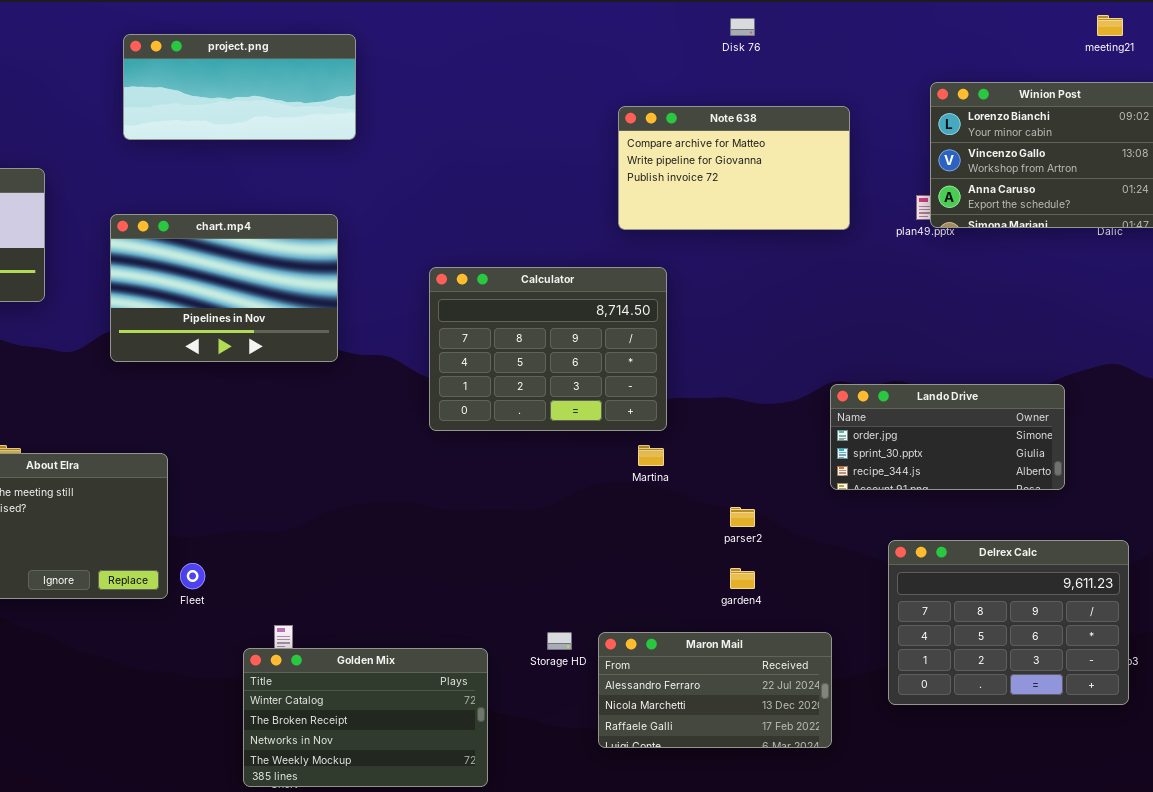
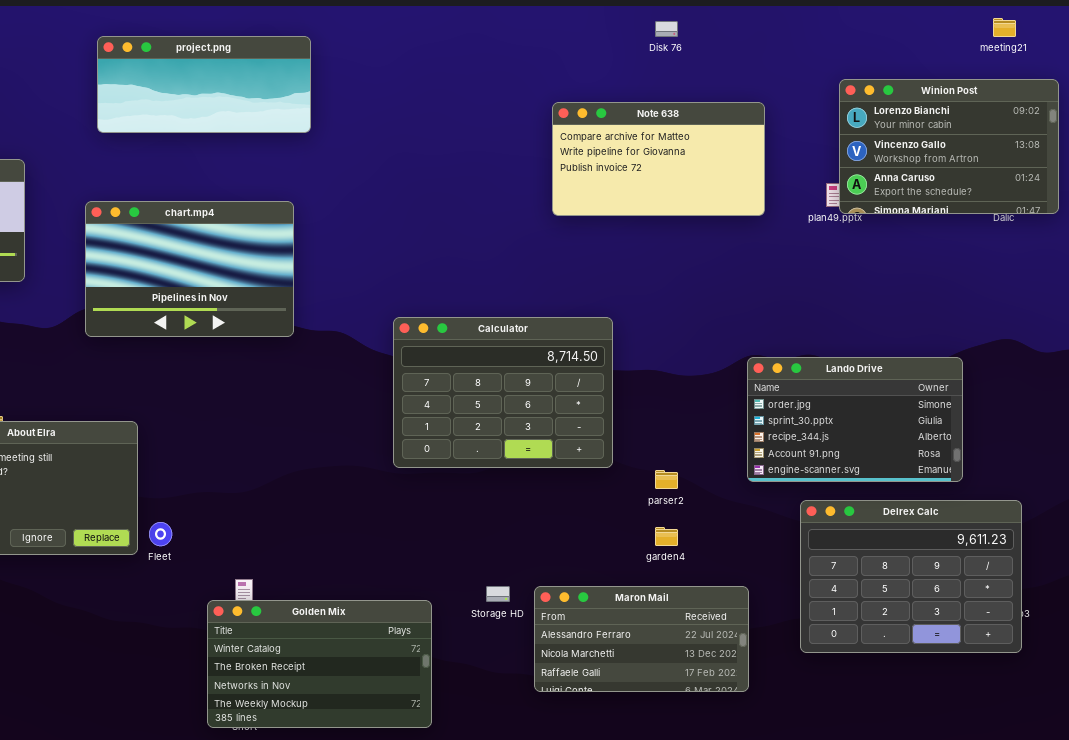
Calculator: [429,267,667,431] -> [393,317,613,468], moved
Lando Drive: [830,384,1065,490] -> [747,357,963,482], resized

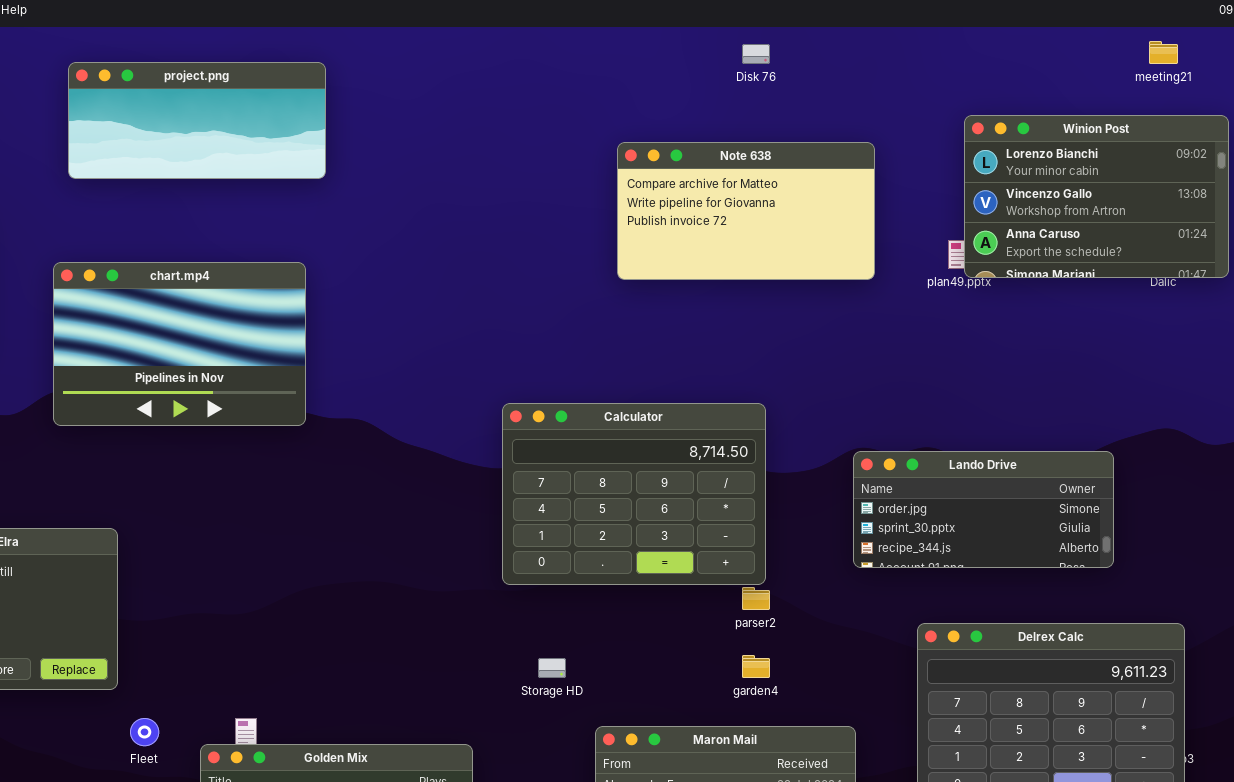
Calculator: [393,317,613,468] -> [502,403,766,585], moved
Lando Drive: [747,357,963,482] -> [853,451,1114,568], resized
Fleet: [149,522,172,546] -> [130,718,159,746], moved
Storage HD: [486,586,510,602] -> [538,658,566,678], moved

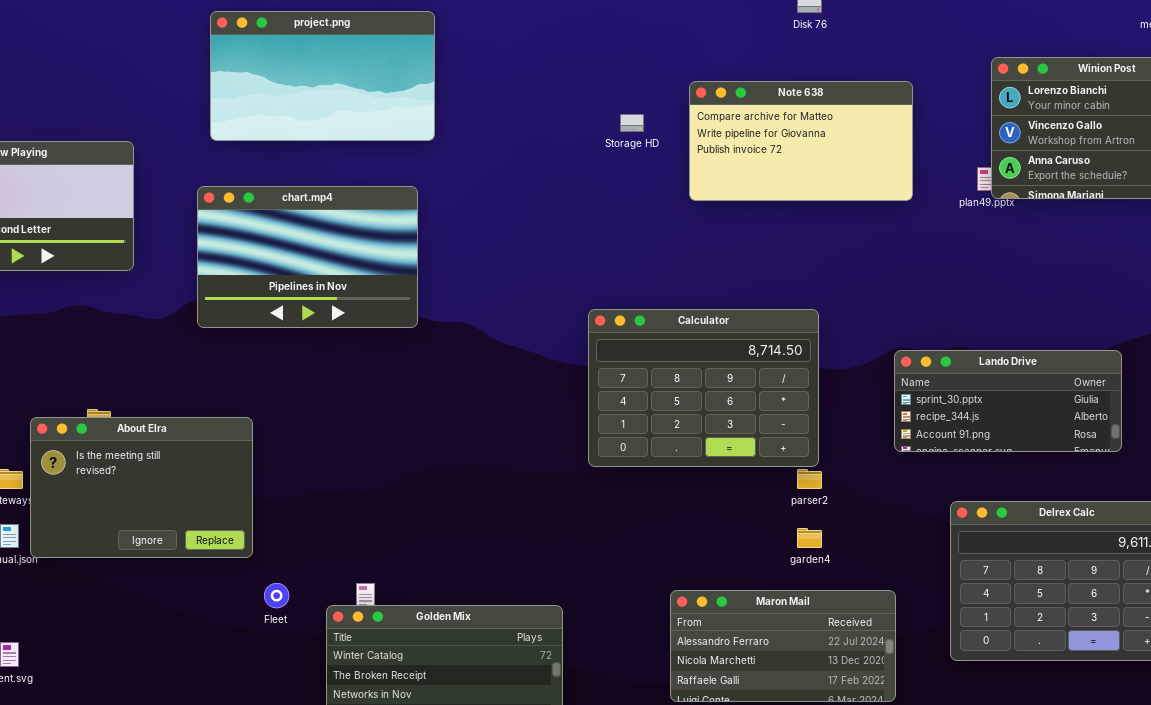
project.png: [68,62,326,179] -> [210,11,435,141], resized
Lando Drive: [853,451,1114,568] -> [894,350,1122,452], scrolled down 1 row
Storage HD: [538,658,566,678] -> [620,114,644,132], moved

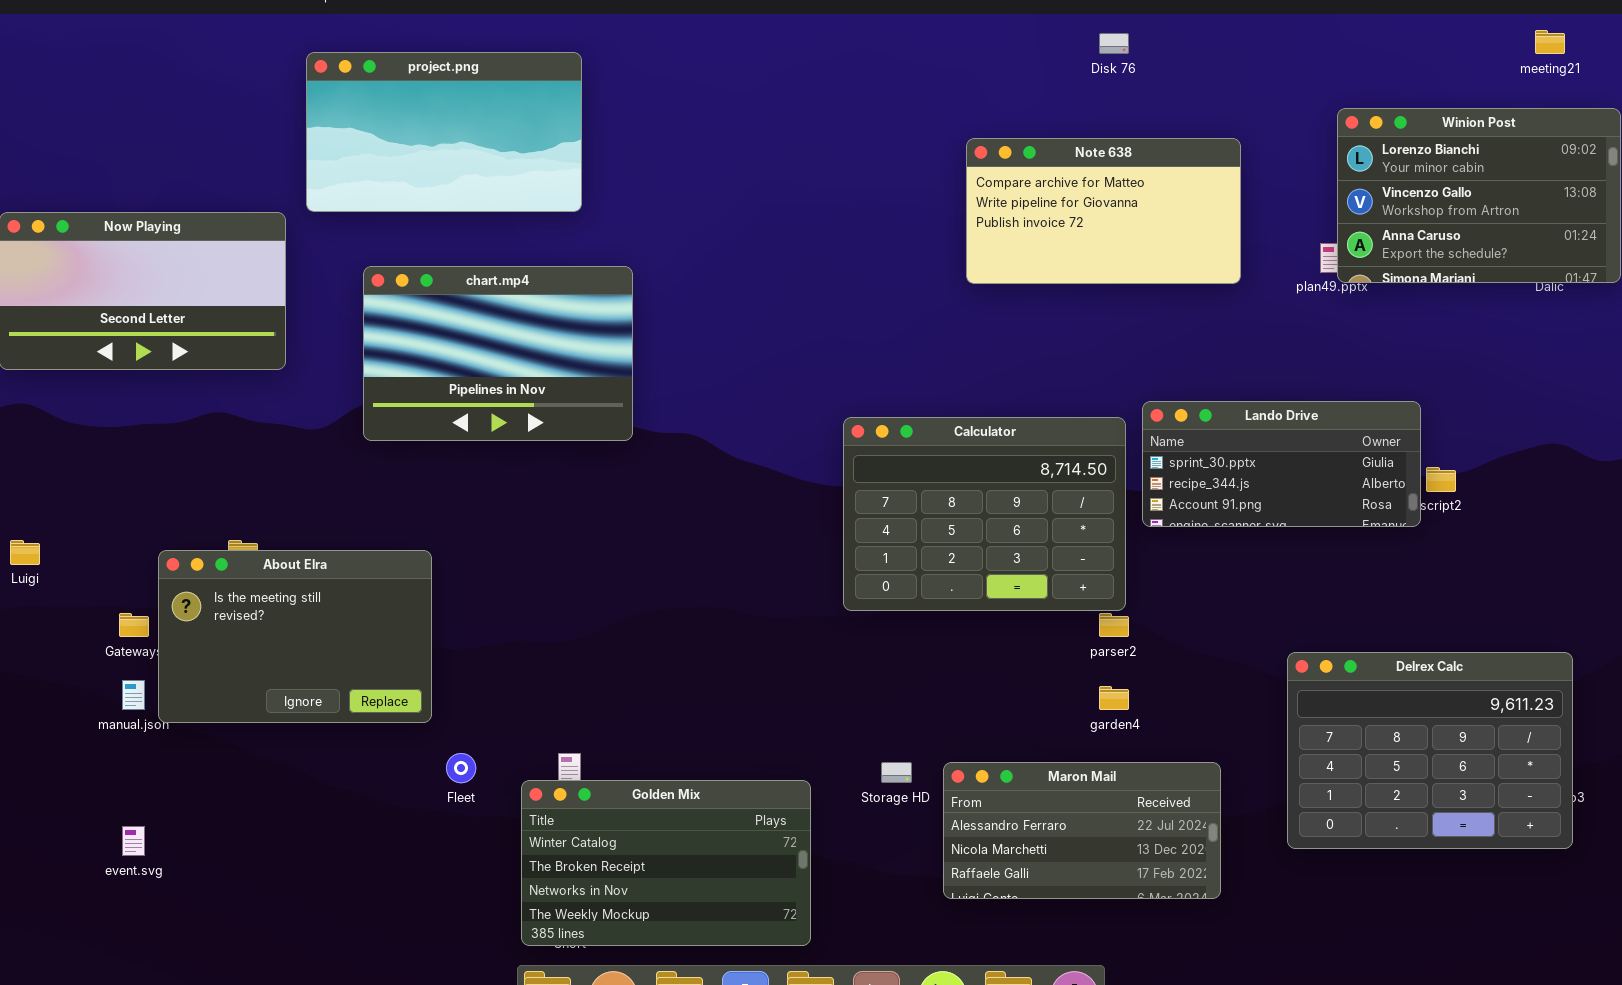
project.png: [210,11,435,141] -> [306,52,582,212], moved
Storage HD: [620,114,644,132] -> [881,762,912,783], moved
Lando Drive: [894,350,1122,452] -> [1142,401,1421,527], moved

